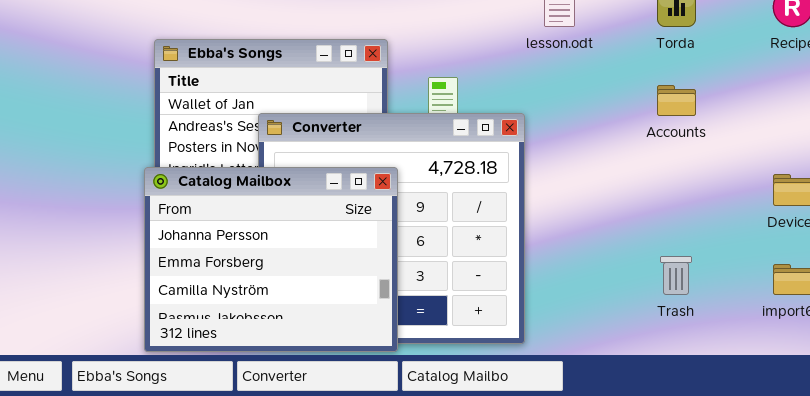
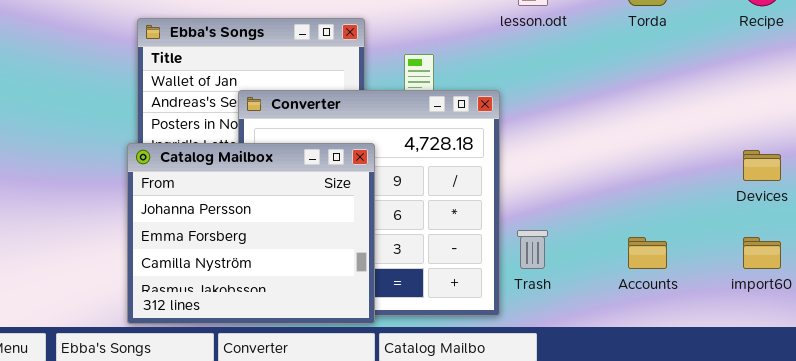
Accounts: [657,85,696,116] -> [628,237,667,269], moved
Trash: [660,256,692,295] -> [517,230,548,269], moved

